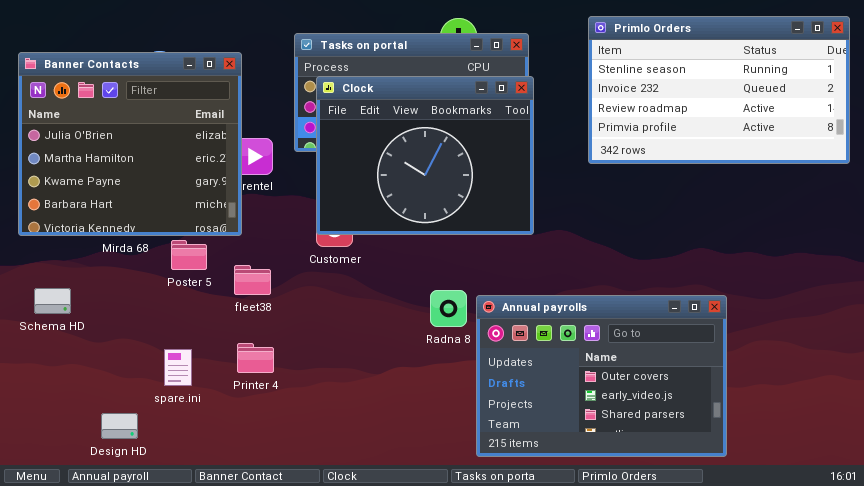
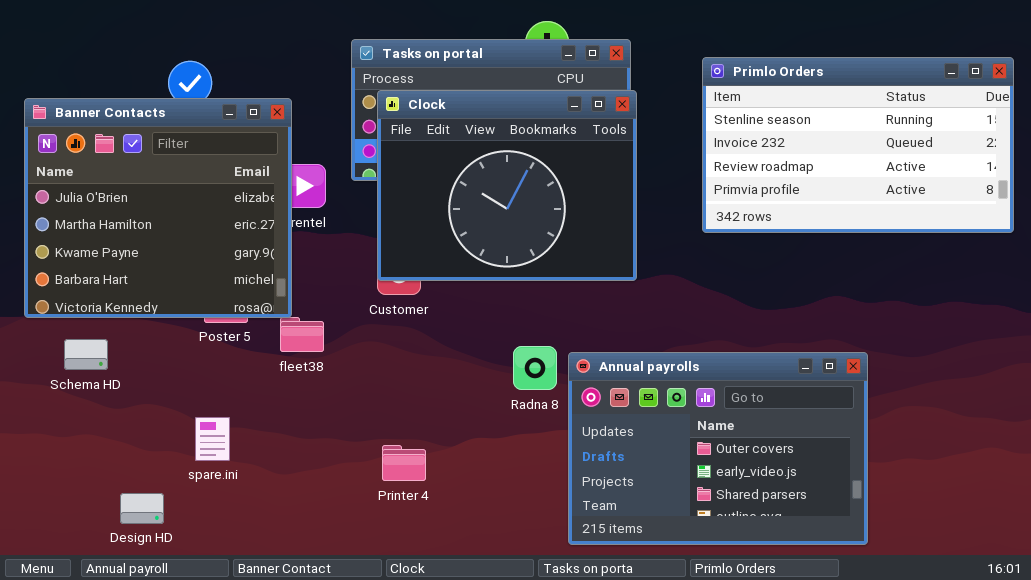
Primlo Orders: [588,16,850,164] -> [702,57,1014,233], moved
Banner Contacts: [18,52,242,236] -> [24,98,292,318], moved
Schema HD: [34,288,71,314] -> [64,339,108,370], moved
Printer 4: [237,343,274,373] -> [382,445,426,481], moved

